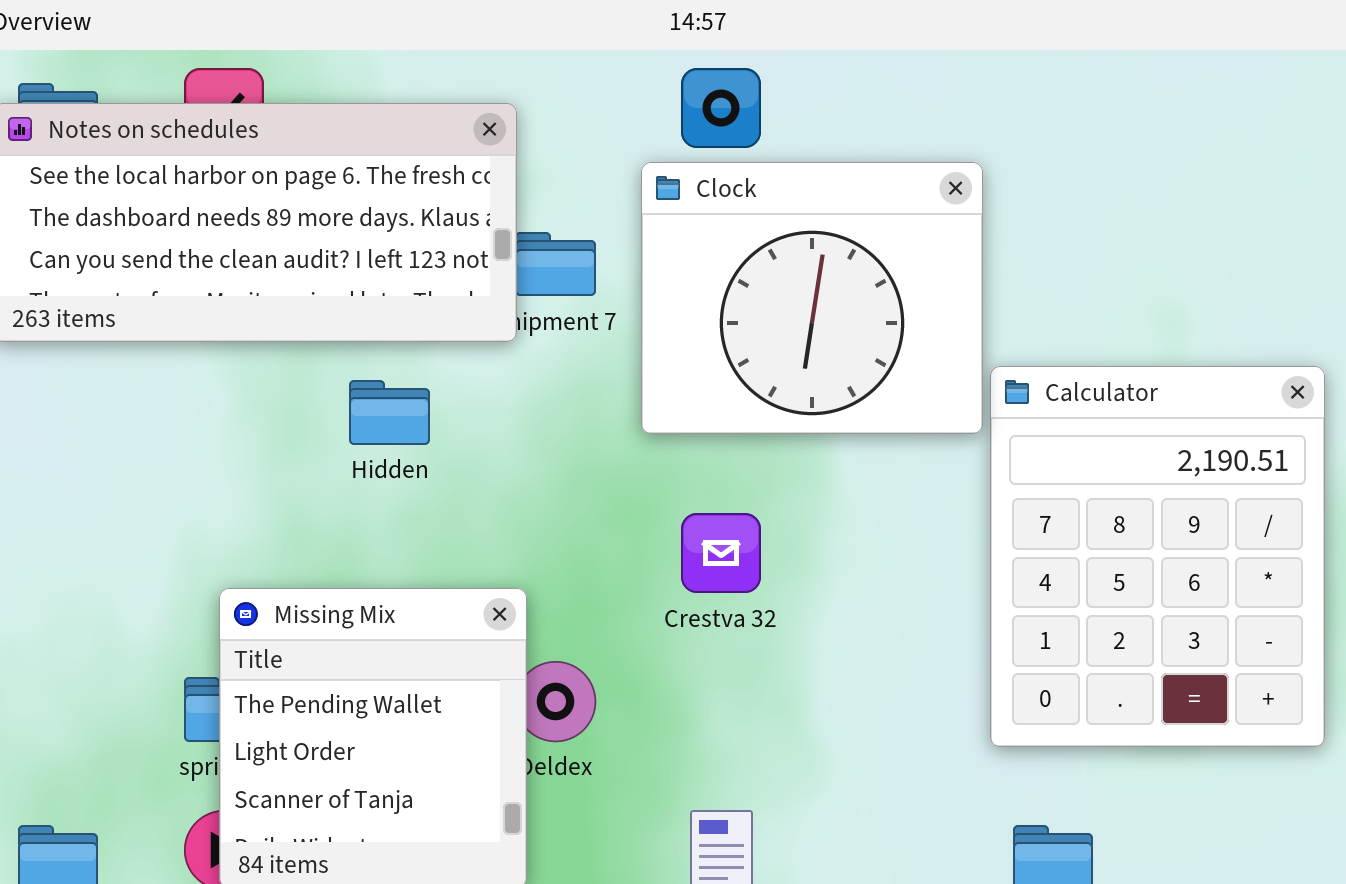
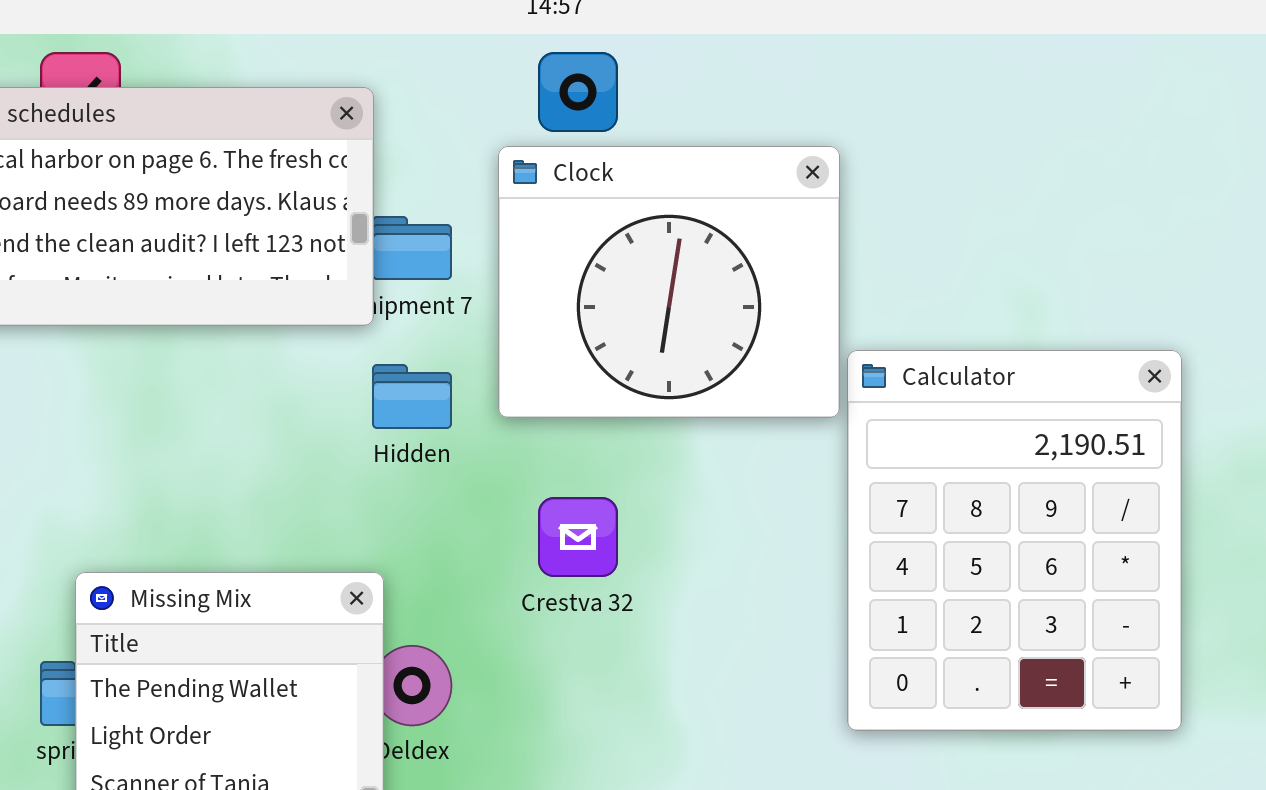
Hidden: [349,380,430,445] -> [372,364,452,429], moved

